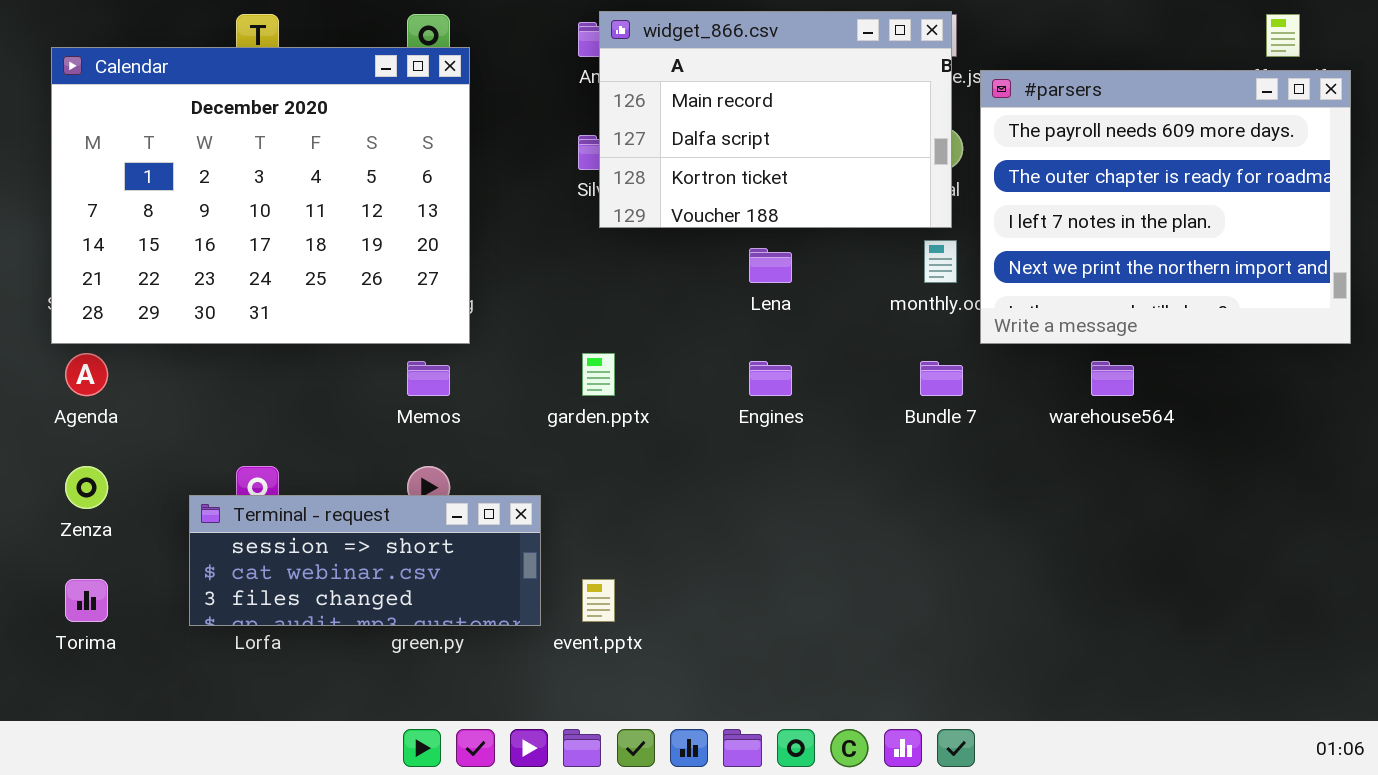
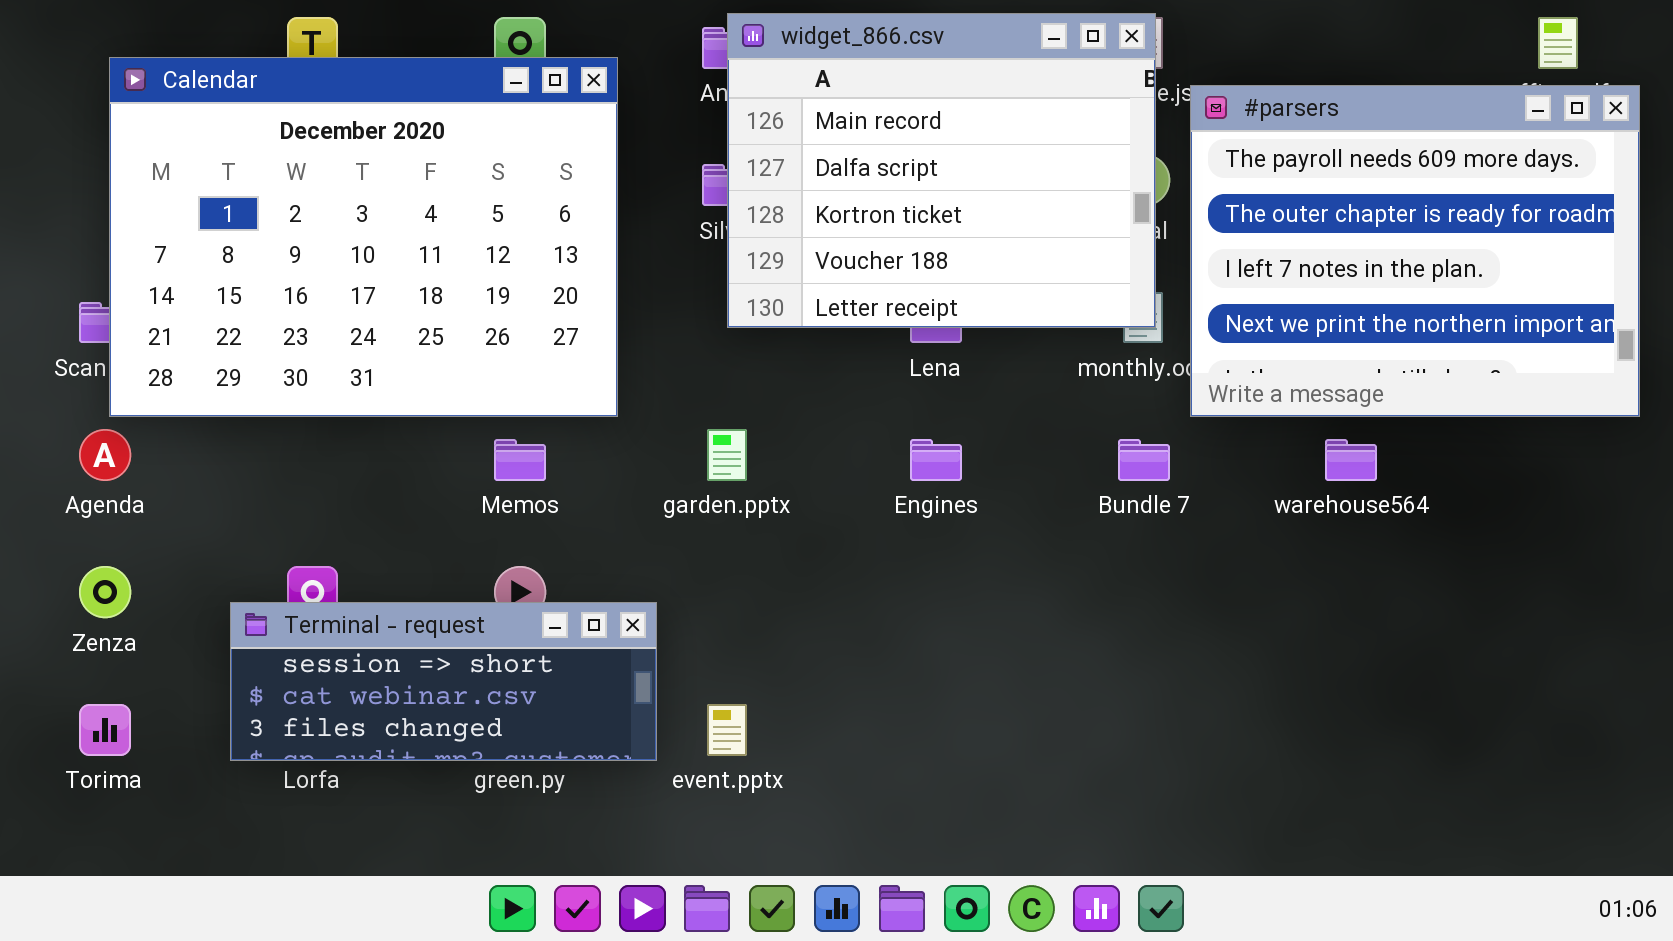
widget_866.csv: [599,11,952,228] -> [727,13,1156,328], resized
Calendar: [51,47,470,344] -> [109,57,618,417], moved

